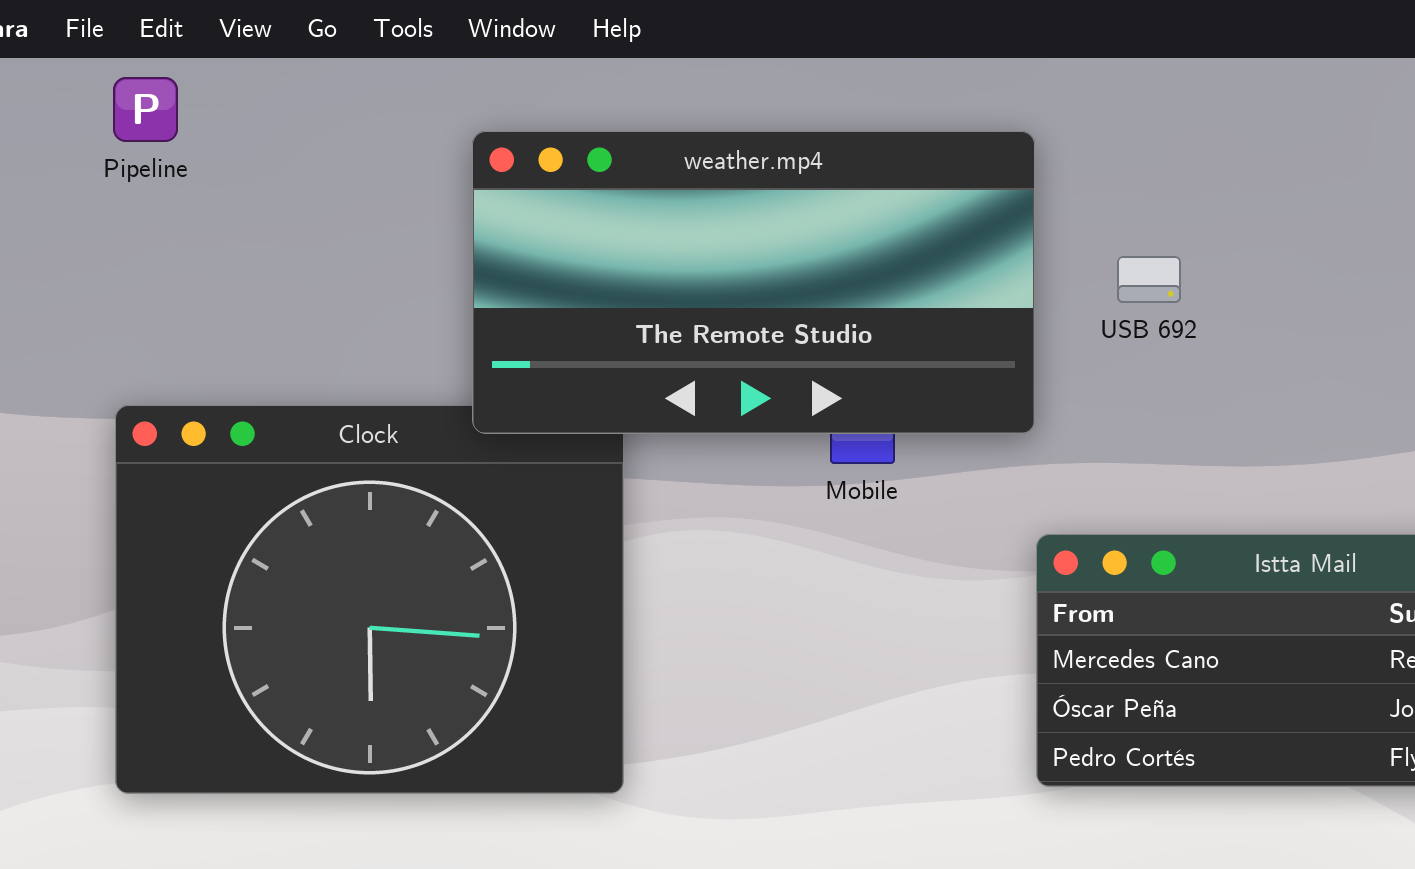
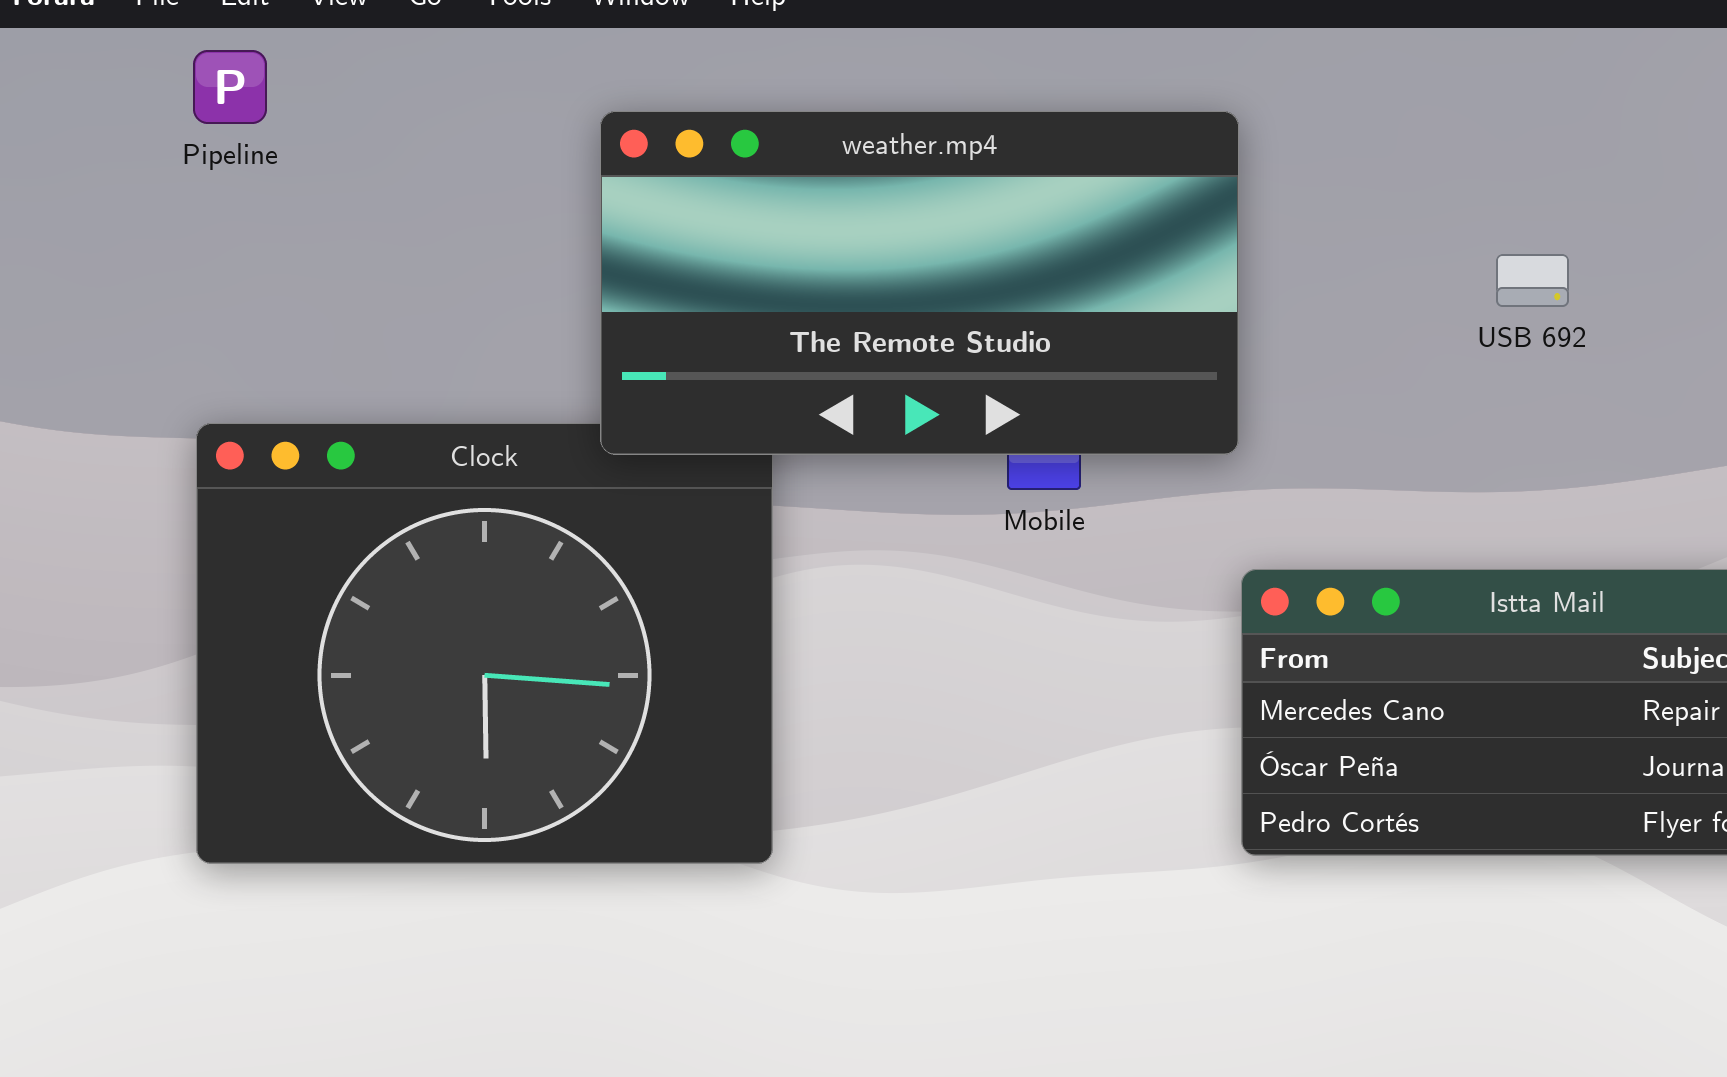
USB 692: [1117,256,1181,303] -> [1496,254,1569,307], moved

